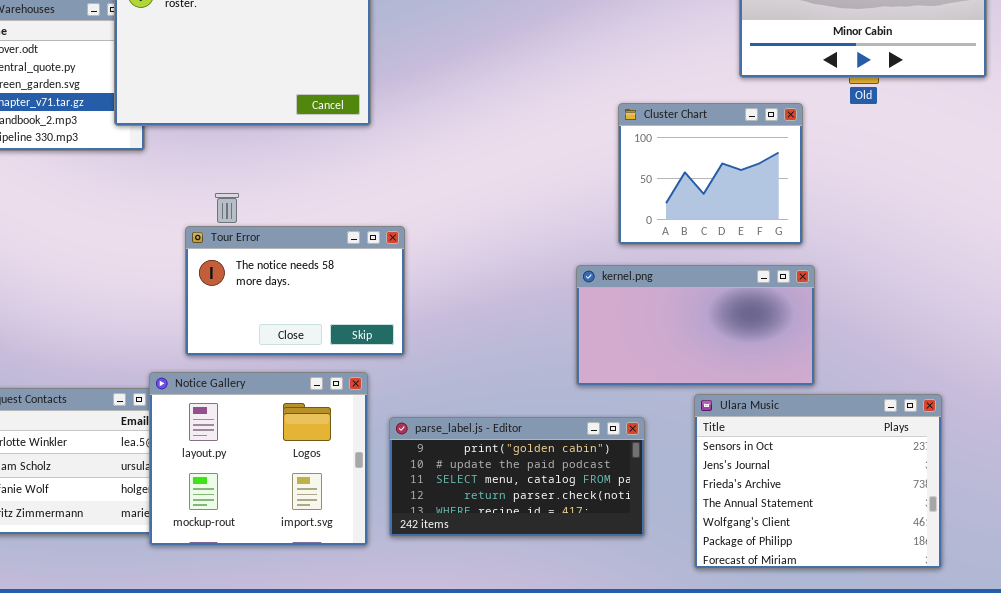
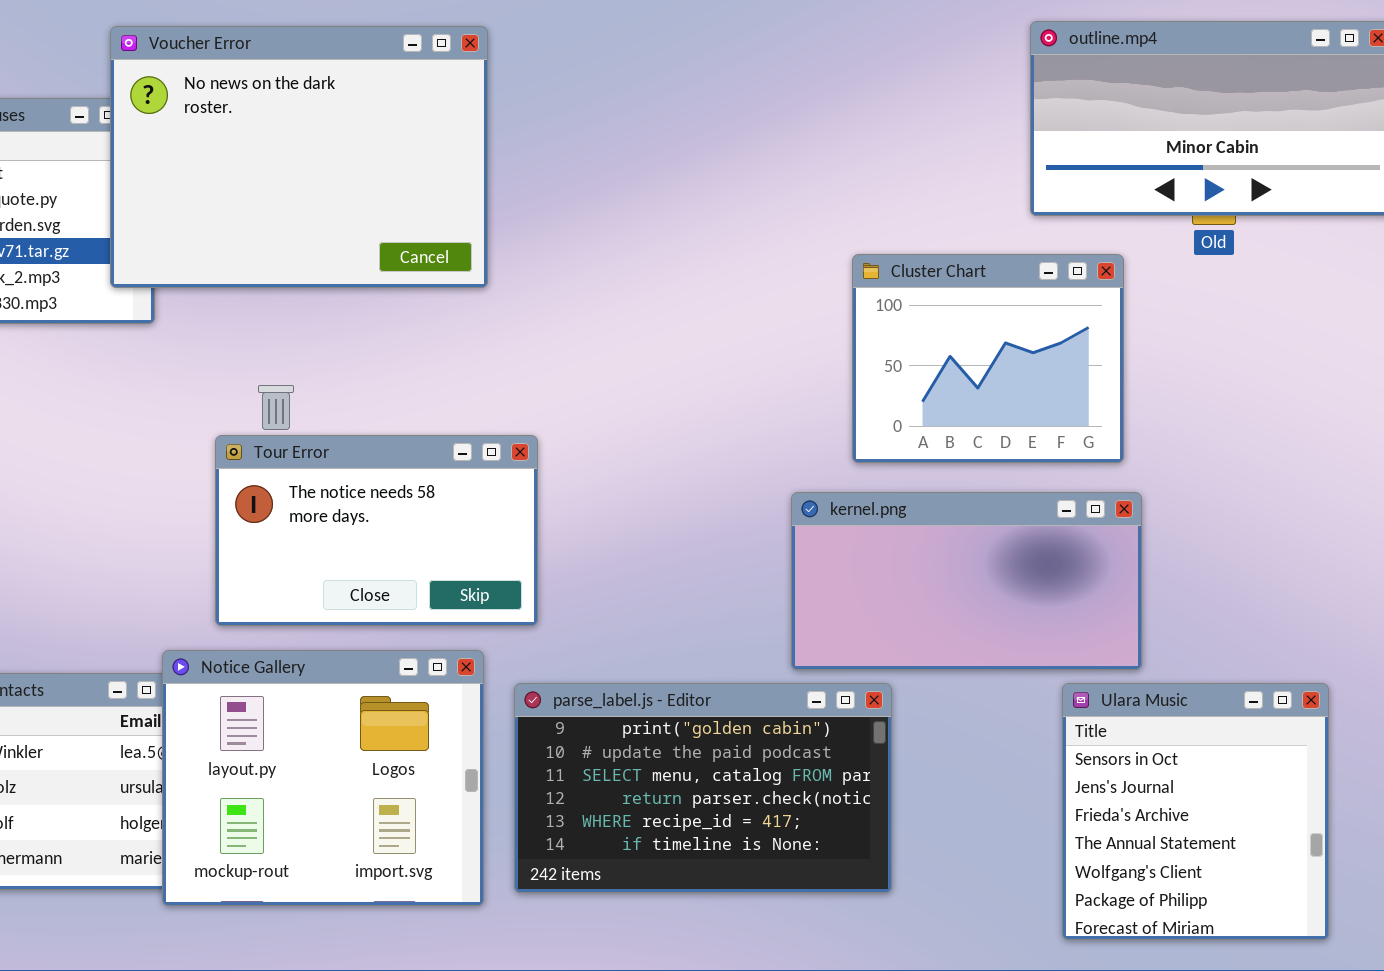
Ulara Music: [694,394,942,569] -> [1062,683,1329,940], resized
parse_label.js - Editor: [389,417,645,537] -> [514,683,892,893], resized

